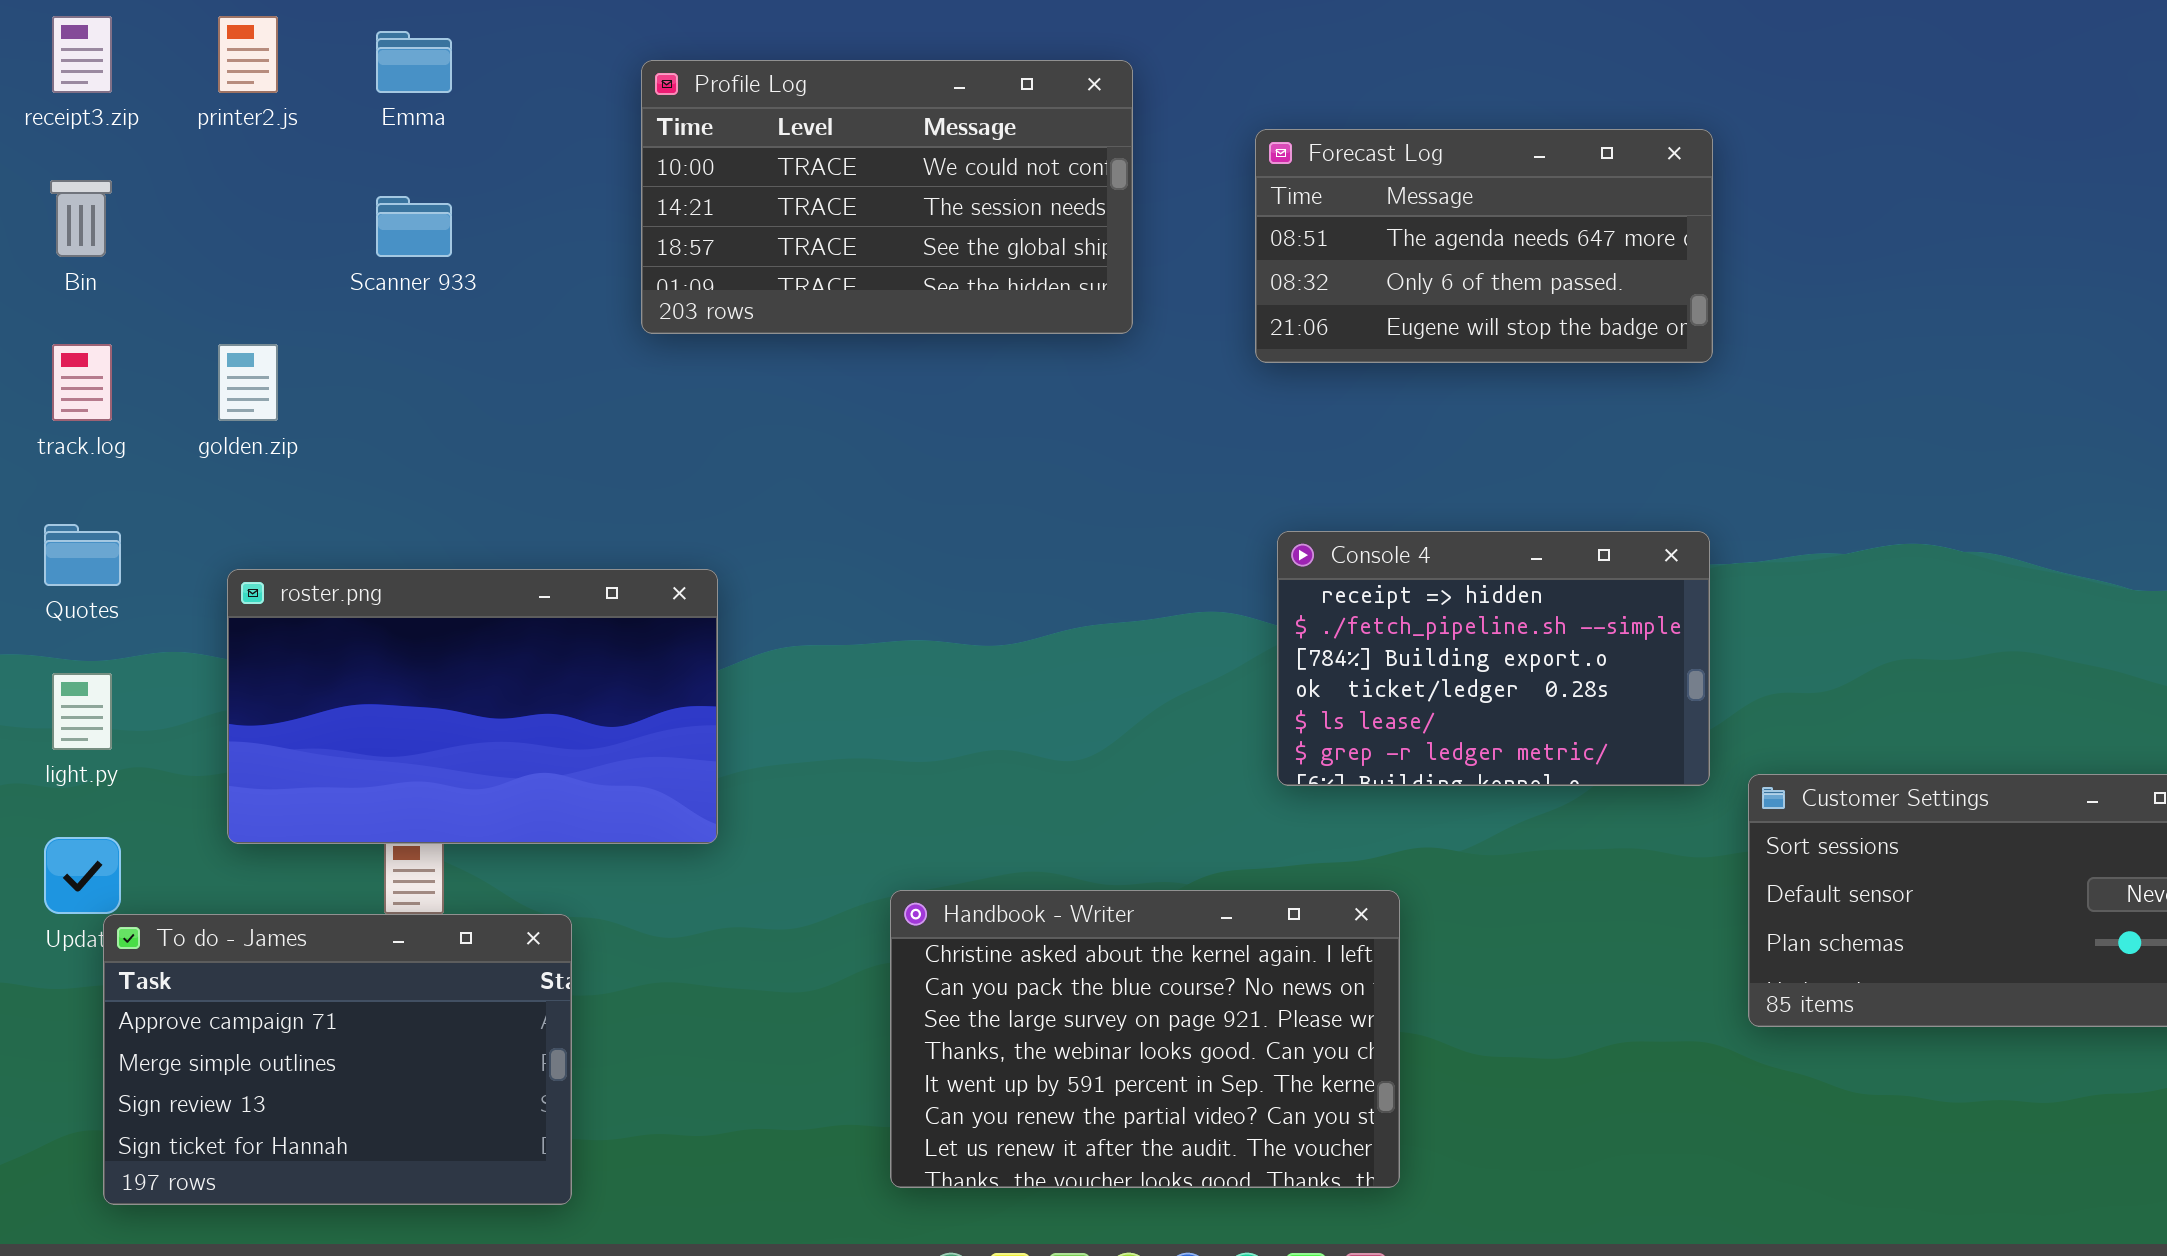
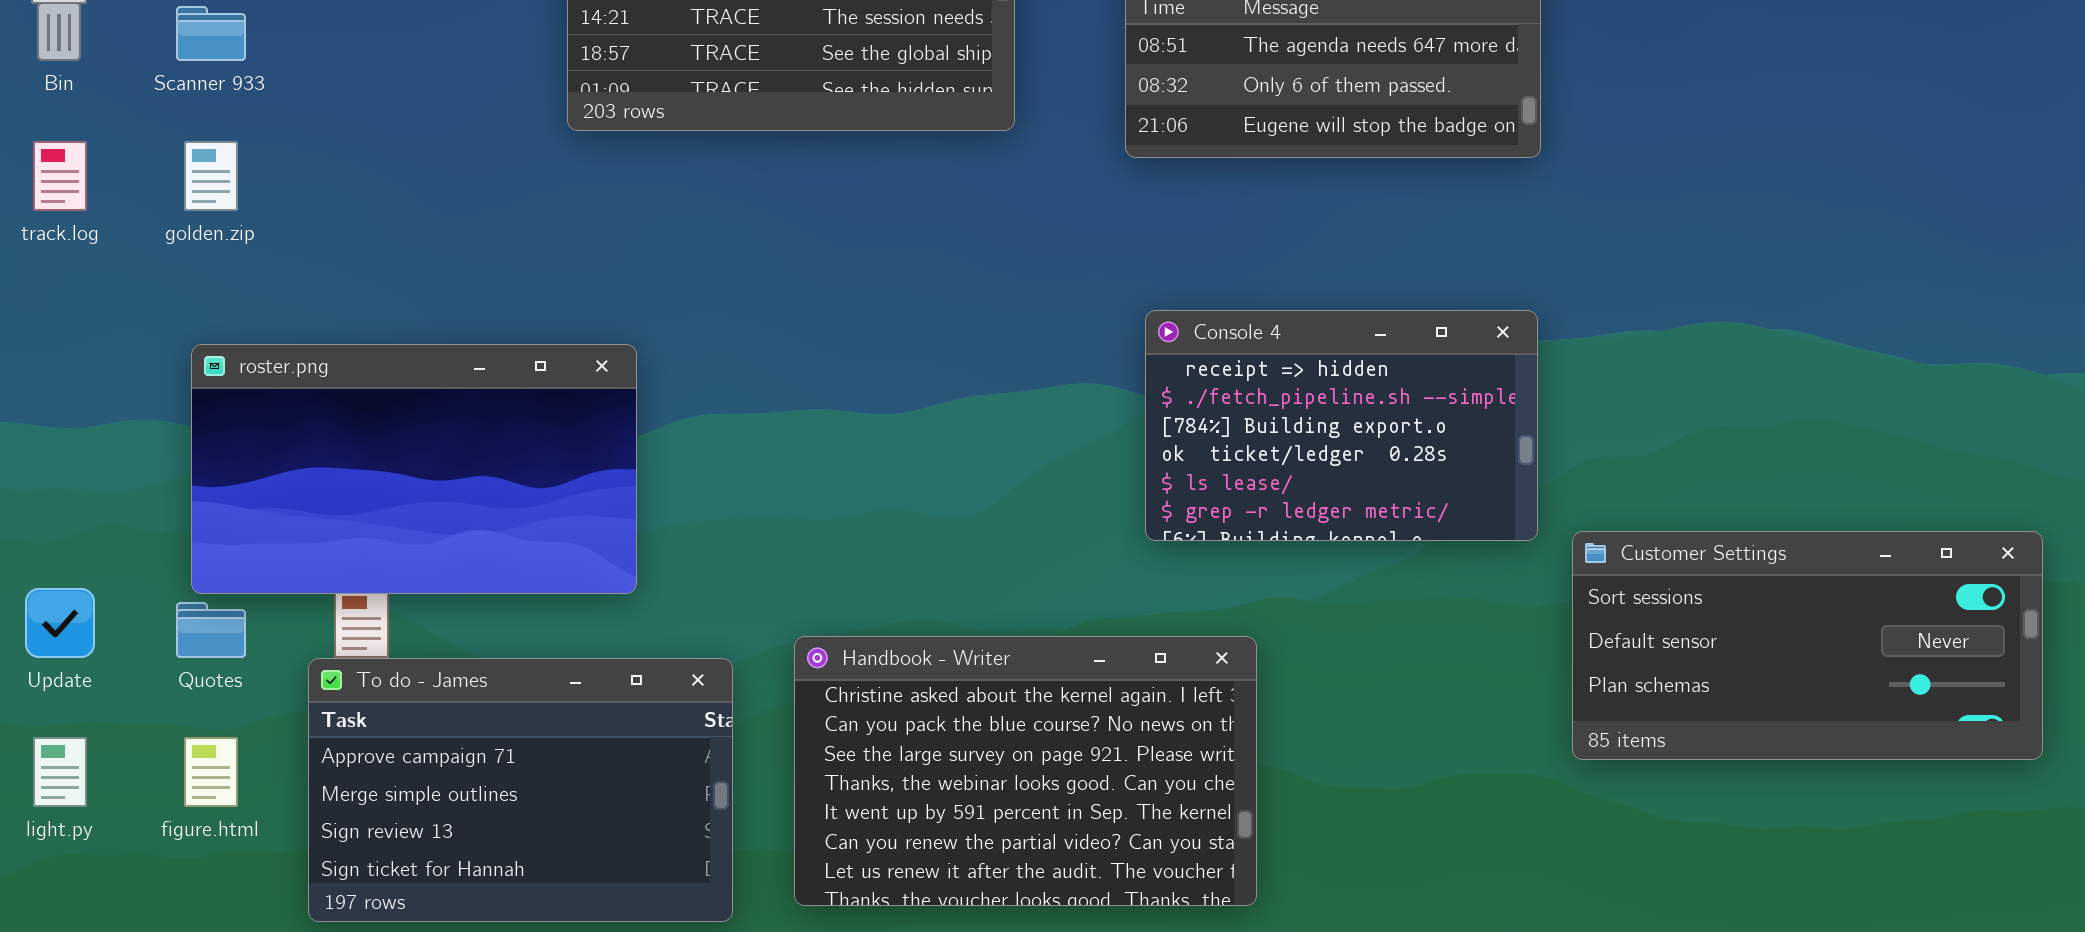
Scanner 933: [376,196,452,257] -> [176,6,246,61], moved
Quotes: [44,524,121,586] -> [176,602,246,658], moved
light.py: [52,673,112,750] -> [33,737,87,807], moved
To do - James: [103,914,572,1205] -> [308,658,733,922], moved

